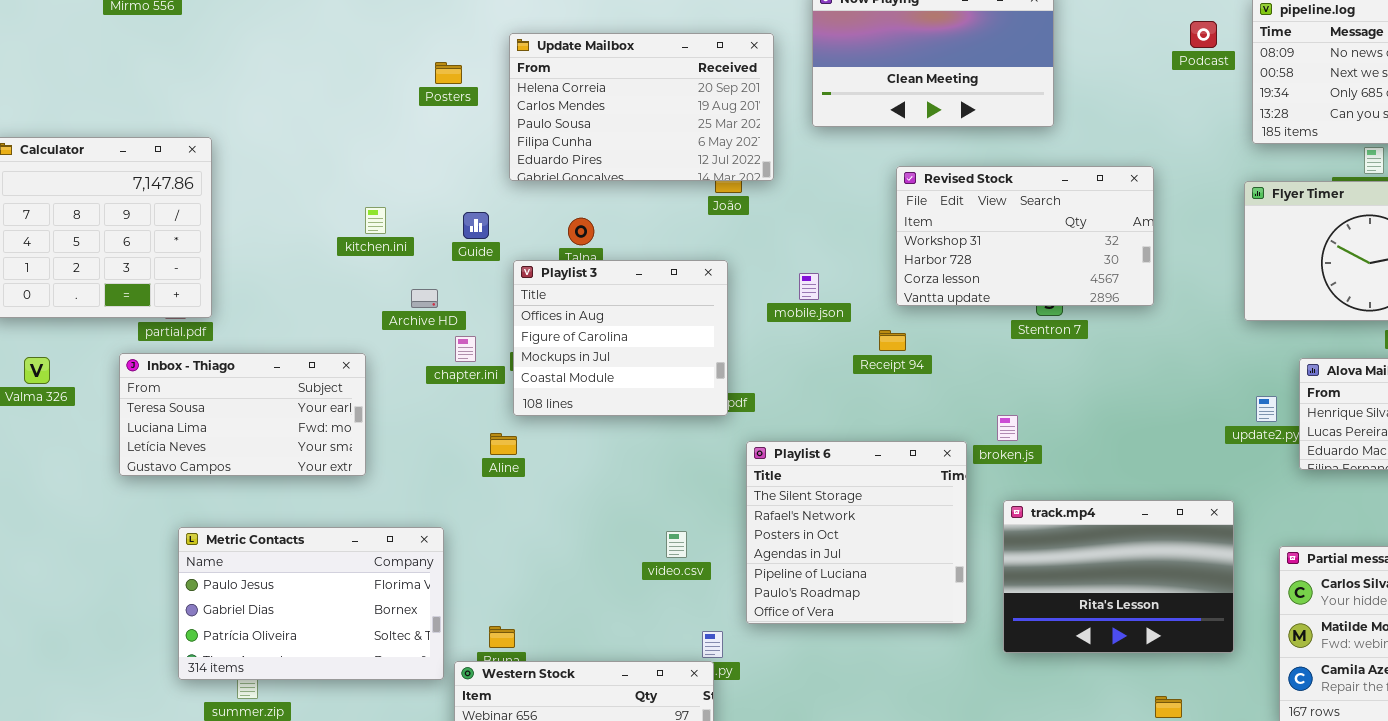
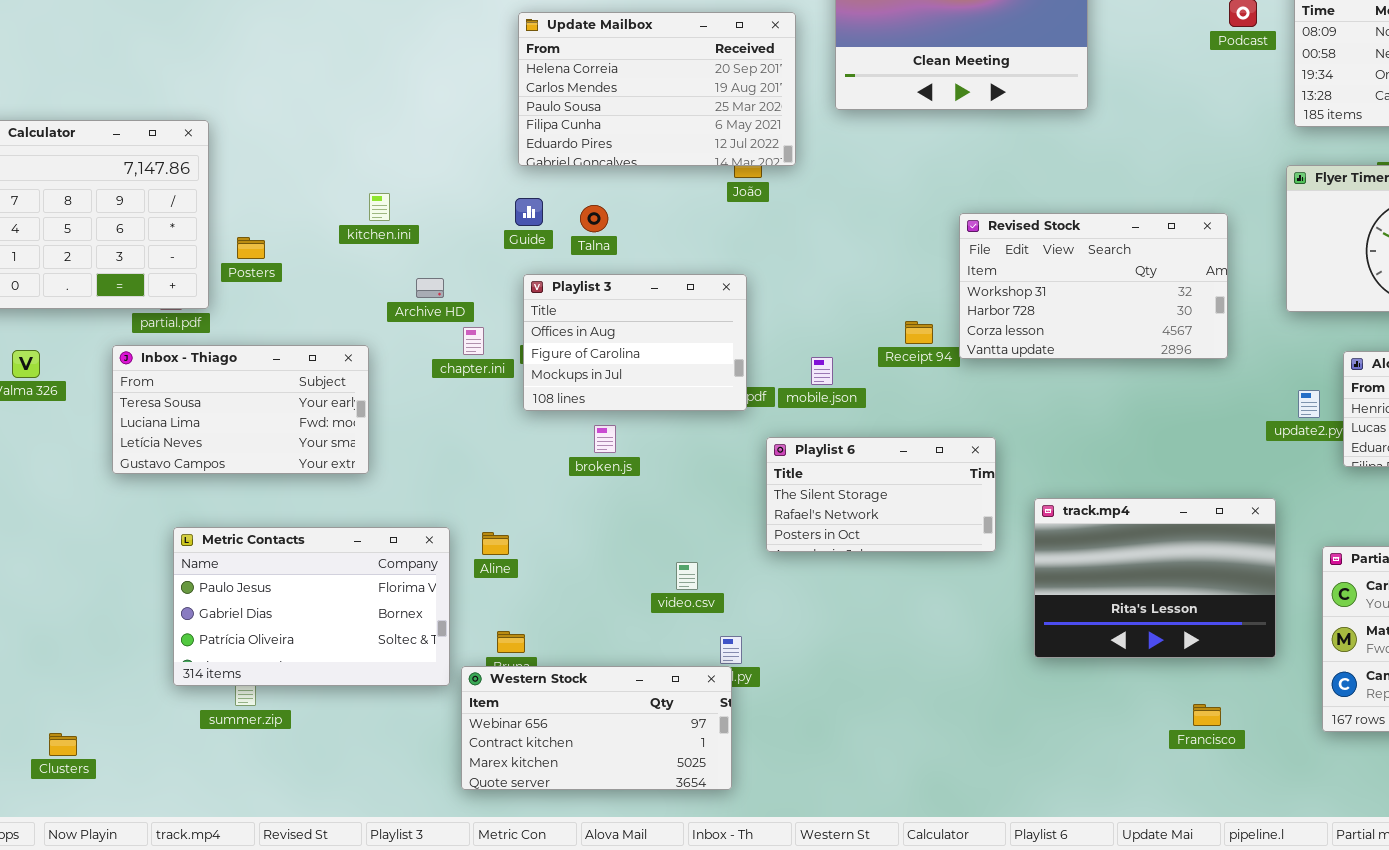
Posters: [435,62,462,84] -> [237,237,265,259], moved
Revised Stock: [896,166,1154,306] -> [959,213,1228,359], moved
Guide: [463,212,489,239] -> [515,198,543,226], moved
Playlist 3: [513,260,728,416] -> [523,274,747,411], resized
mobile.json: [799,273,819,300] -> [811,357,833,385], moved
broken.js: [997,415,1018,441] -> [594,425,616,453], moved
Aline: [490,433,517,455] -> [482,532,509,555], moved
Playlist 6: [746,441,967,624] -> [766,437,996,552], resized
video.csv: [666,531,687,558] -> [676,562,698,590], moved

